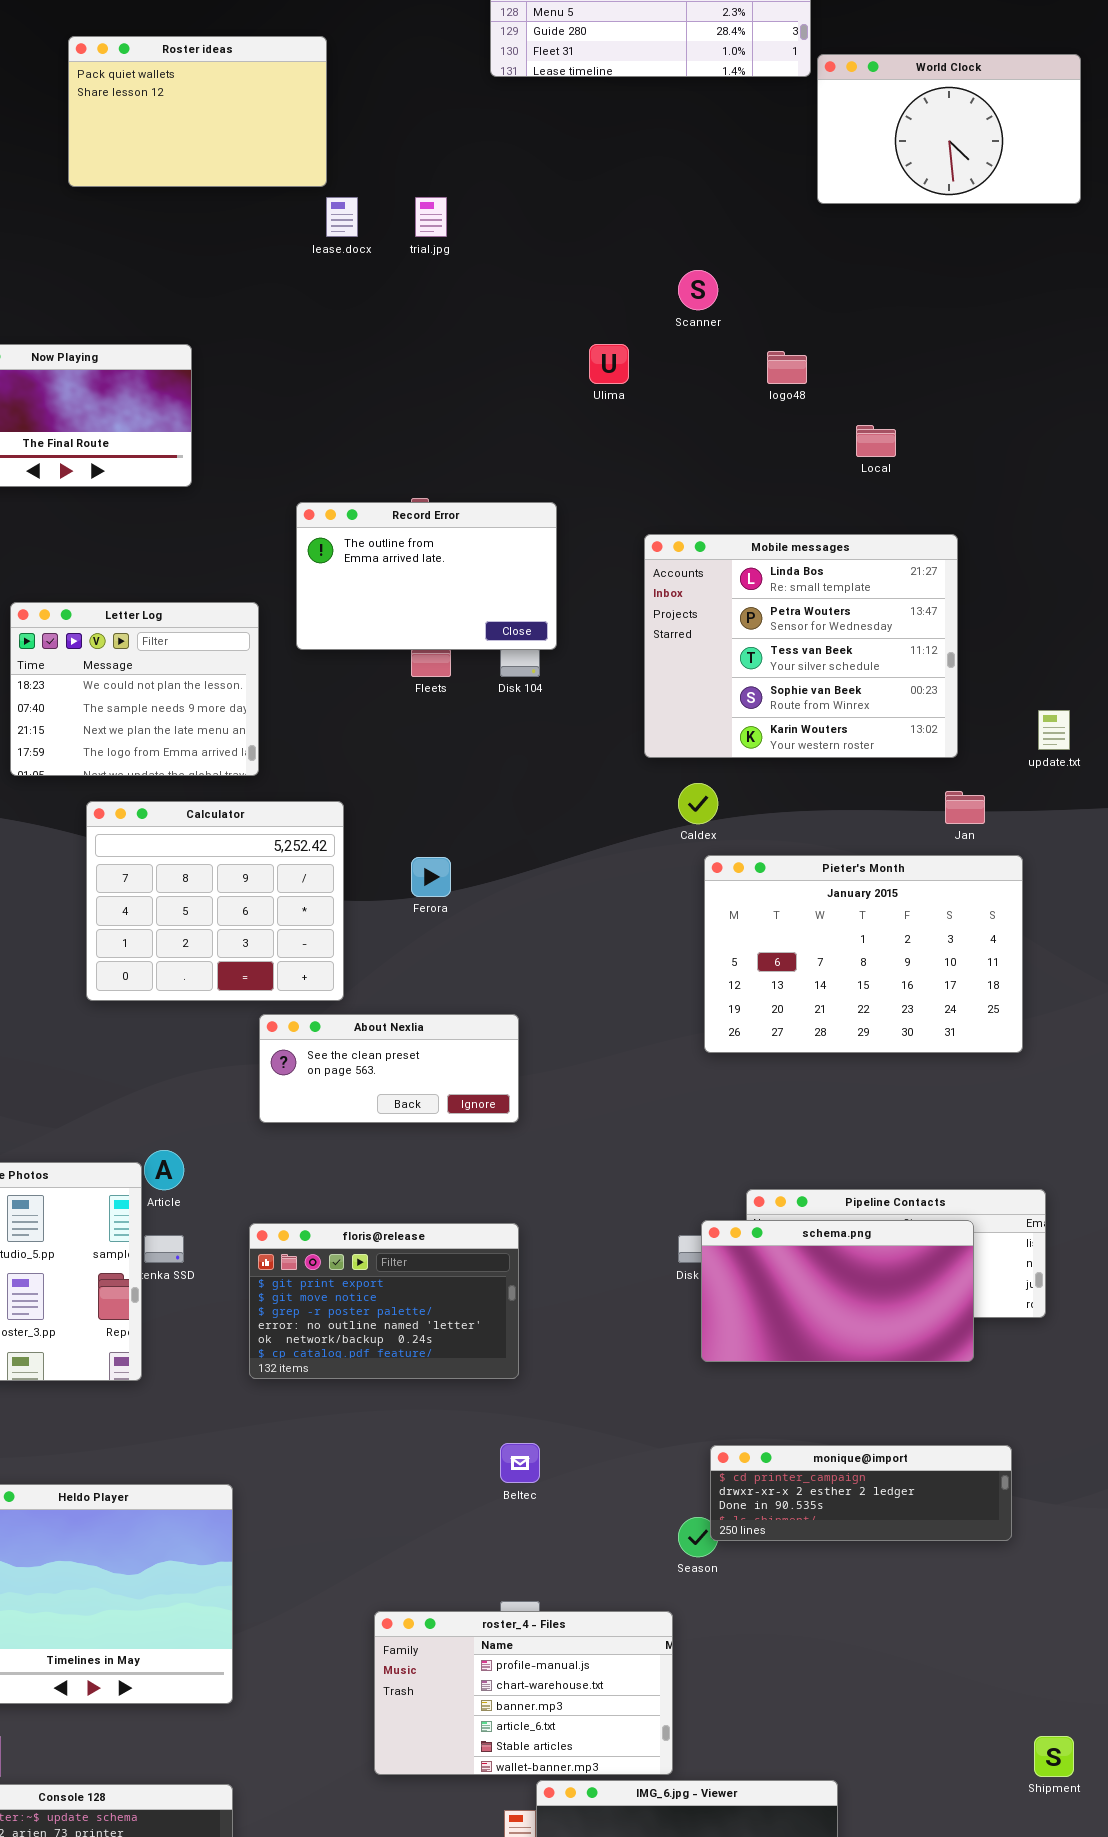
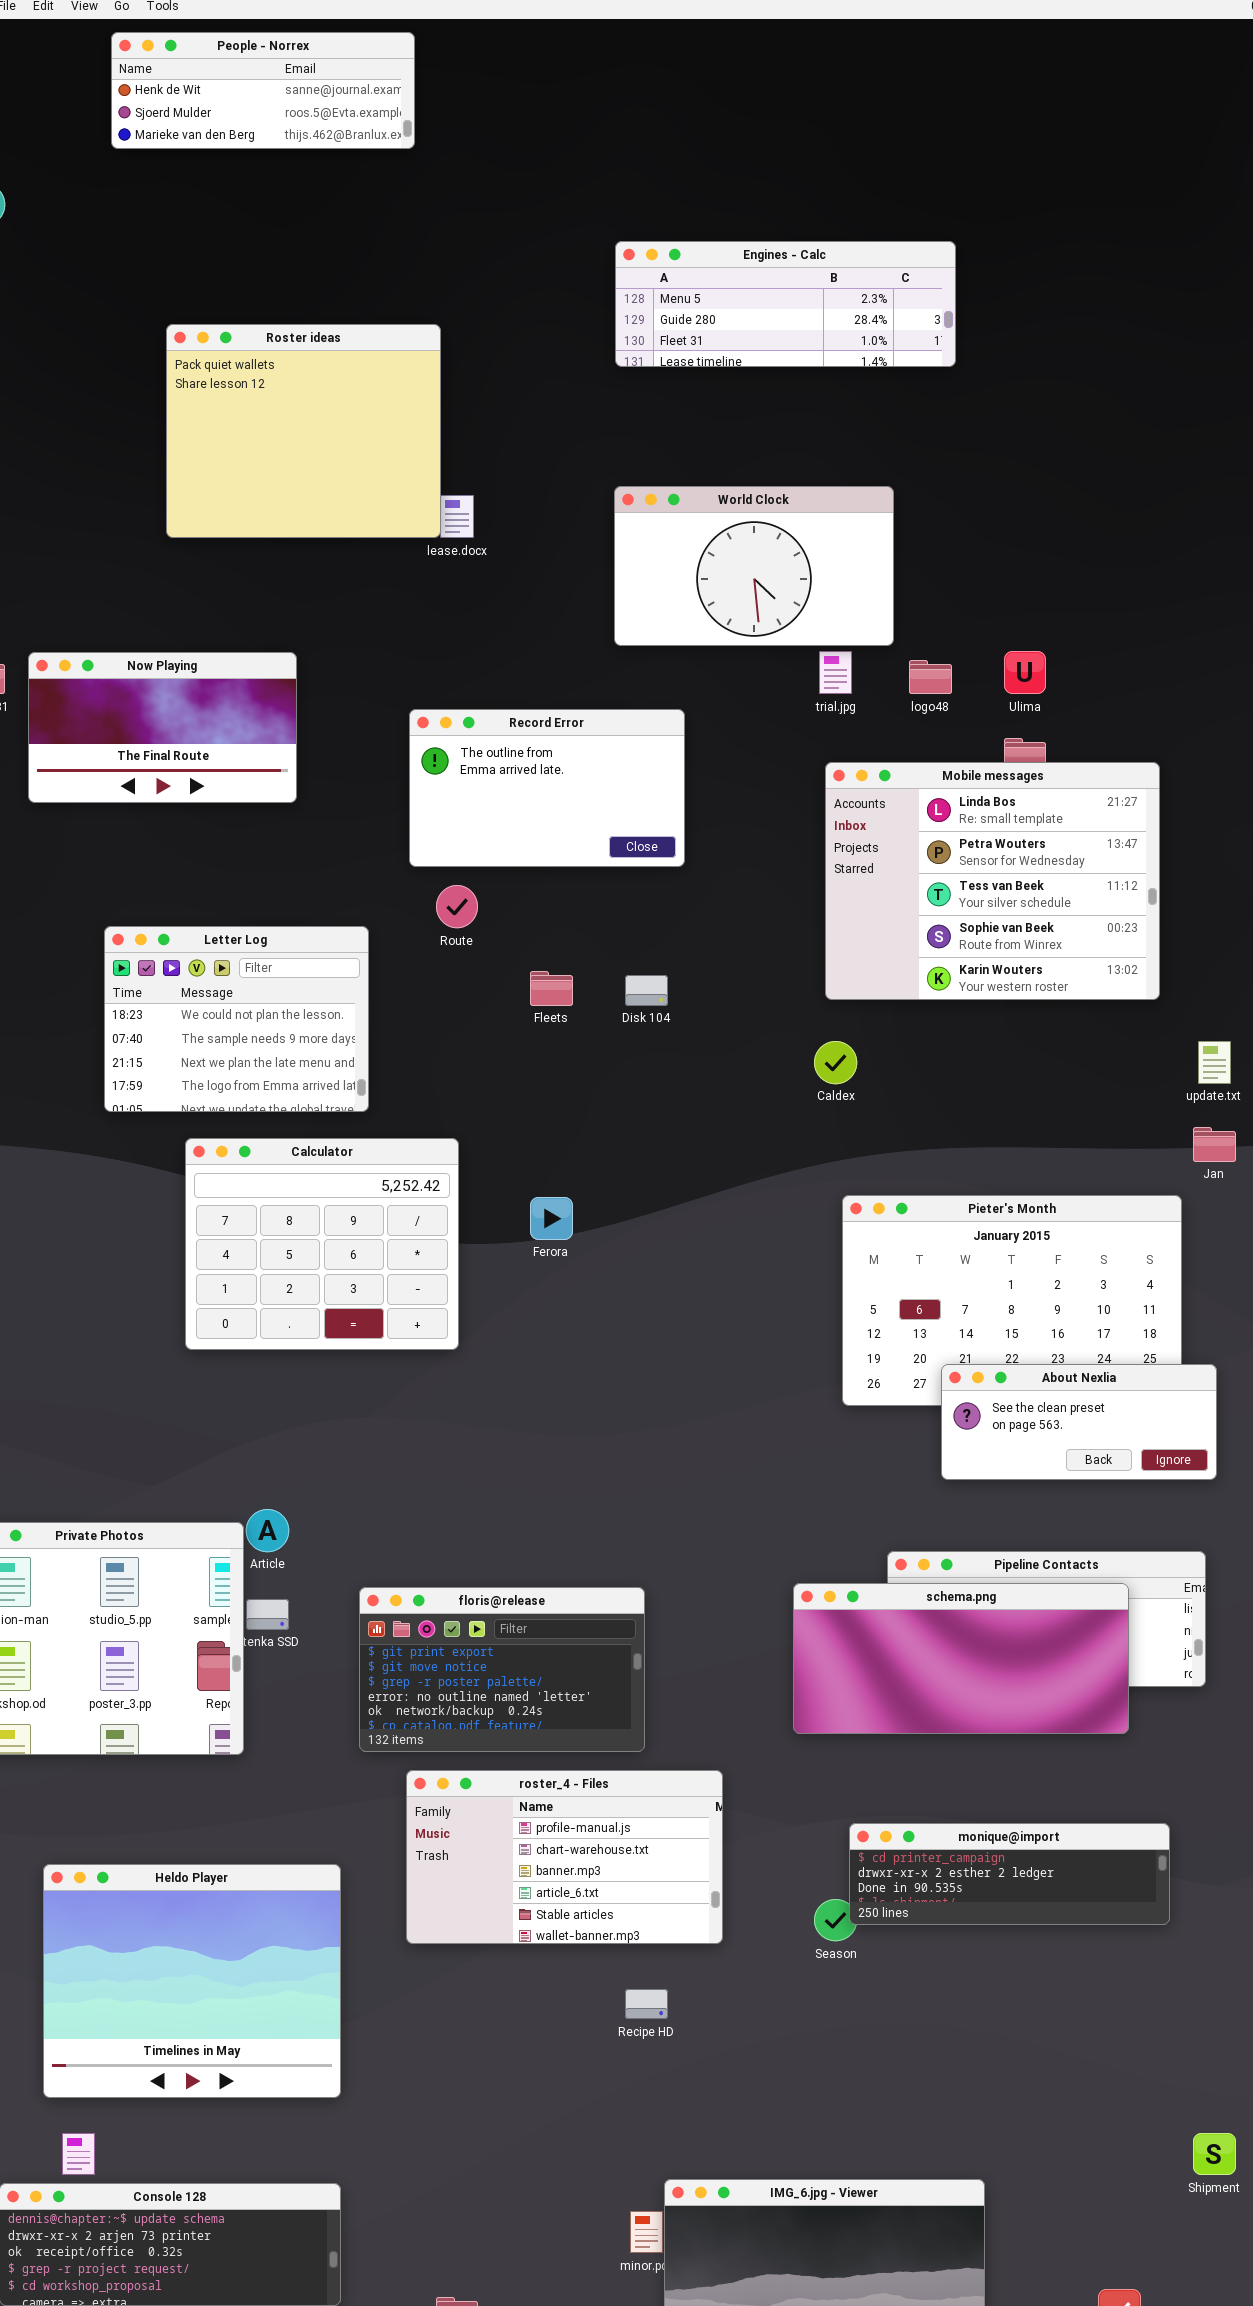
Roster ideas: [68,36,327,187] -> [166,324,441,538], resized
World Clock: [817,54,1081,204] -> [614,486,894,646], moved
trial.jpg: [415,197,447,237] -> [819,651,852,694], moved
Ulima: [589,344,629,384] -> [1004,651,1046,694], moved
Record Error: [296,502,557,650] -> [409,709,685,867], moved
Mobile messages: [644,534,958,758] -> [825,762,1160,1000], moved
Caldex: [678,783,718,824] -> [814,1041,857,1084], moved
Jan: [945,791,985,824] -> [1193,1127,1236,1162], moved
About Nexlia: [259,1014,519,1123] -> [941,1364,1217,1480], moved
schema.png: [701,1220,974,1362] -> [793,1583,1129,1734], resized
roster_4 - Files: [374,1611,673,1775] -> [406,1770,723,1944], moved

